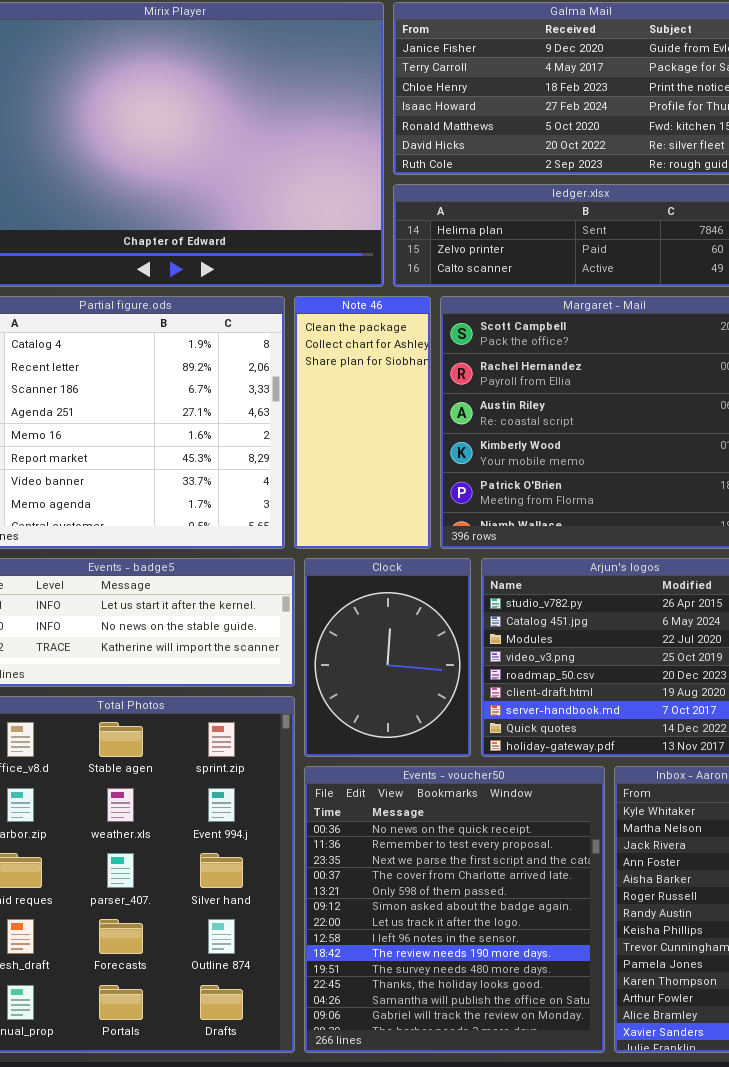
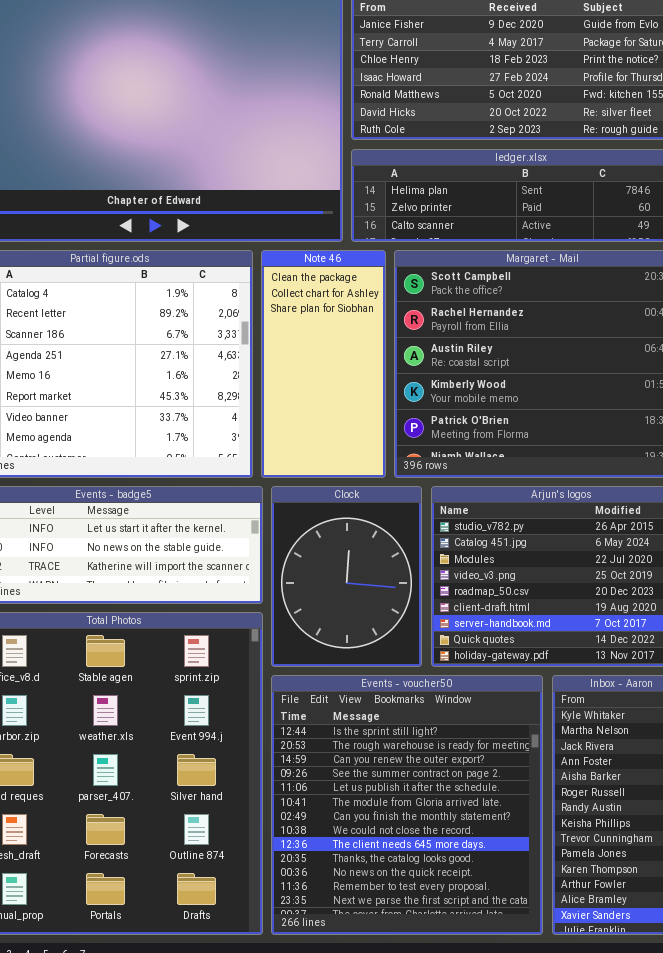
Events - voucher50: [304,766,605,1053] -> [271,675,543,935], scrolled up 10 rows

